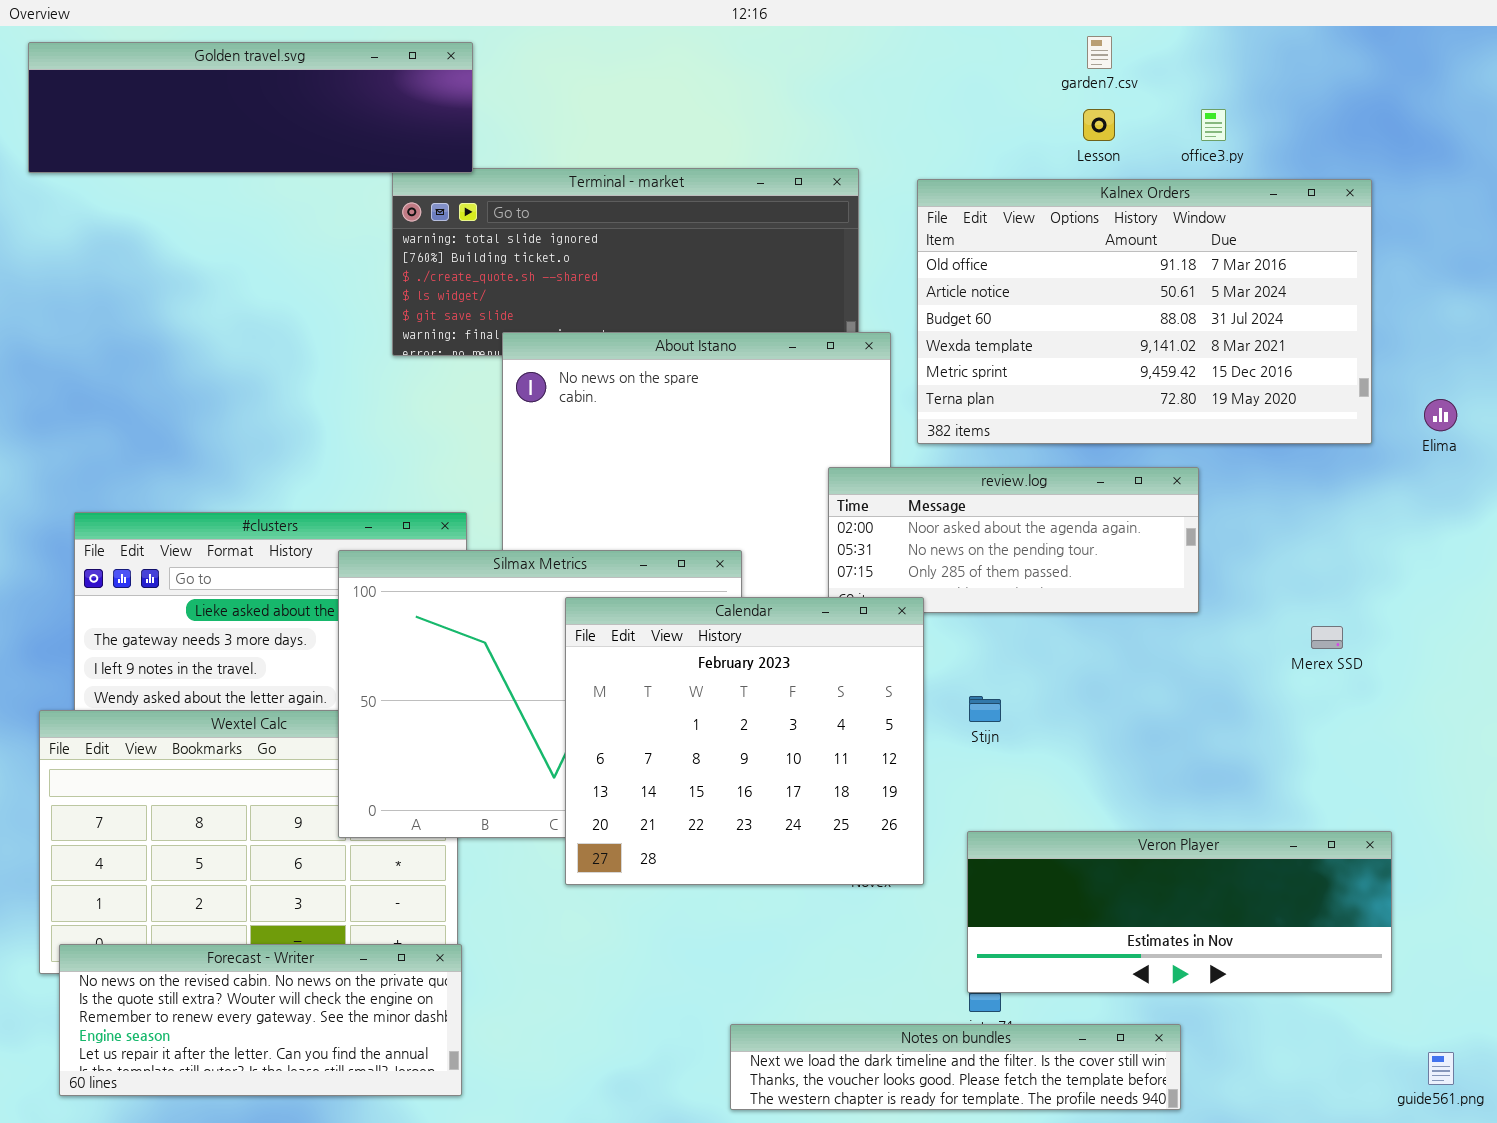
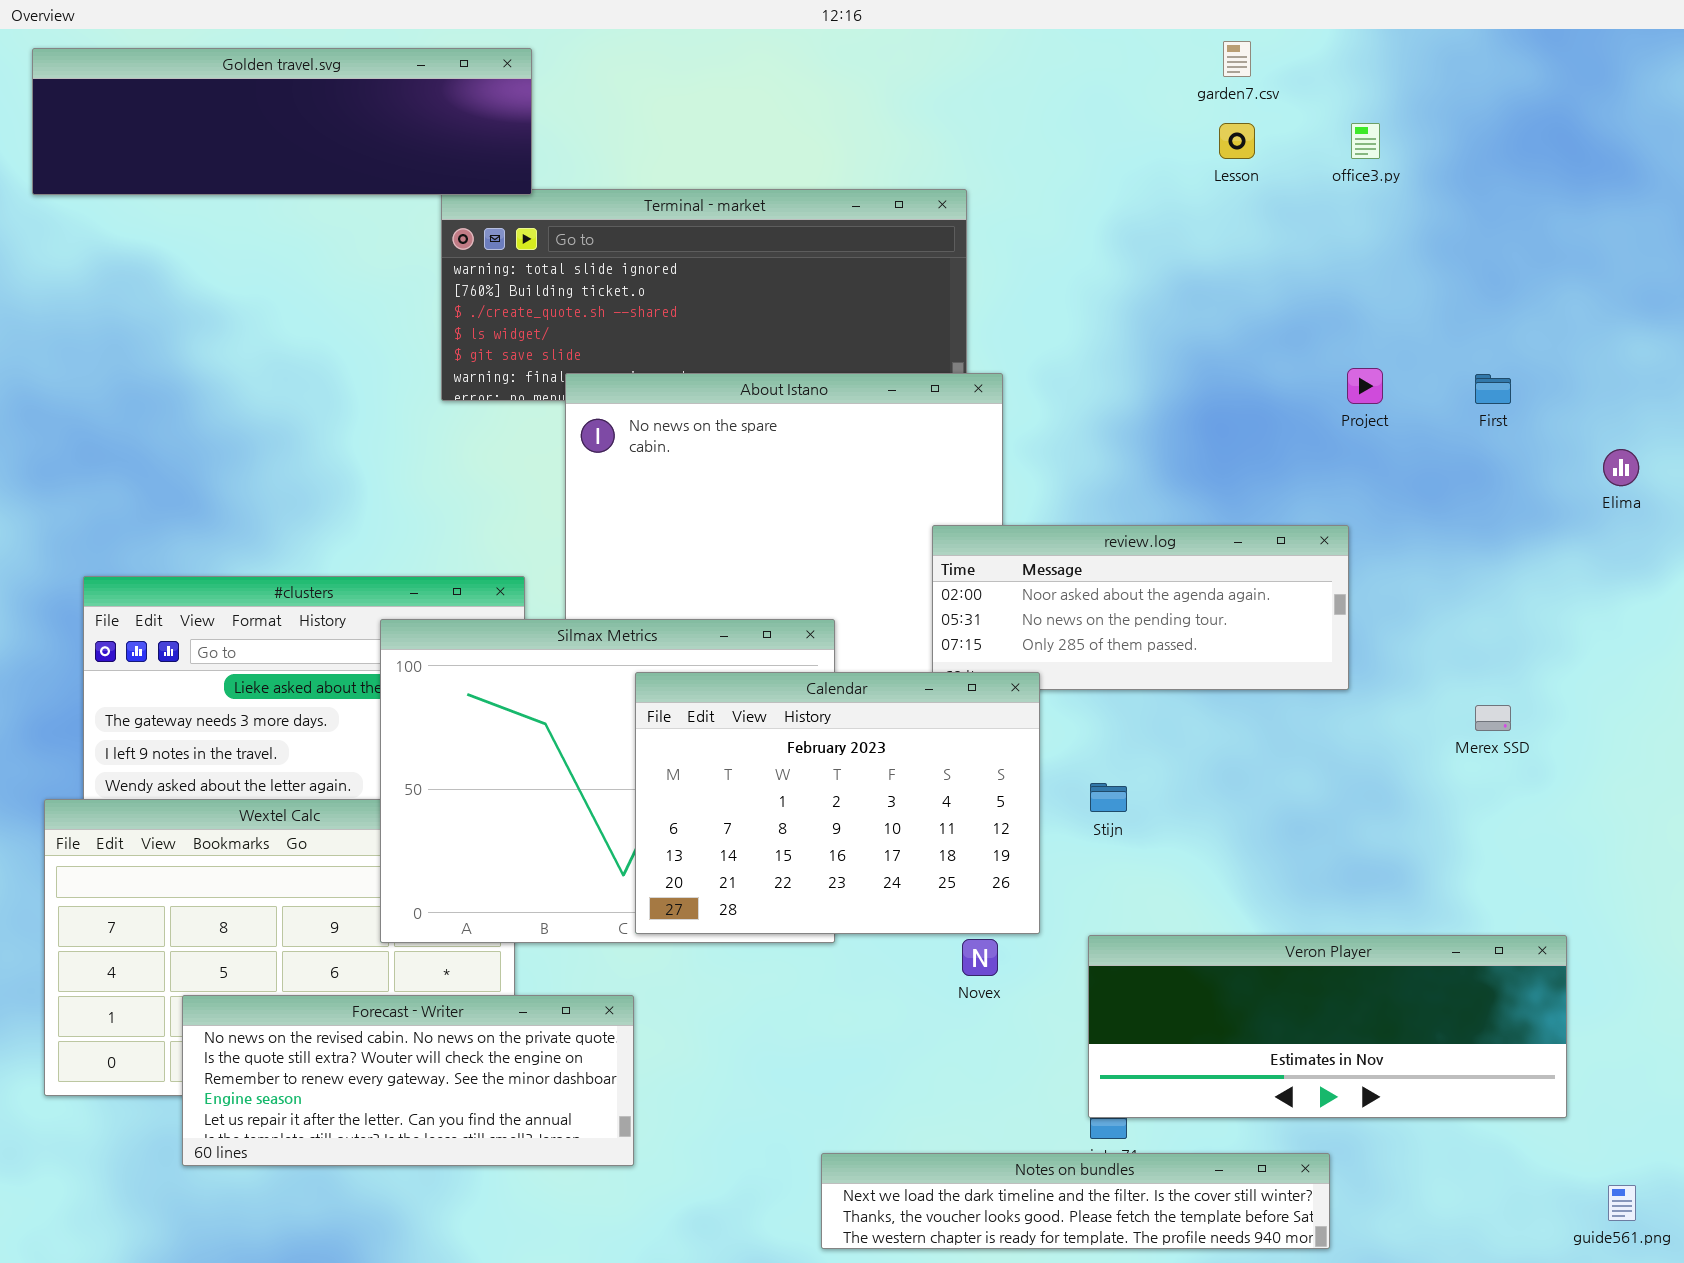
Kalnex Orders: [917,179,1372,444] -> none, closed
Calendar: [565,597,924,885] -> [635,672,1040,934], resized
Forecast - Writer: [59,944,462,1096] -> [182,995,634,1166], moved

